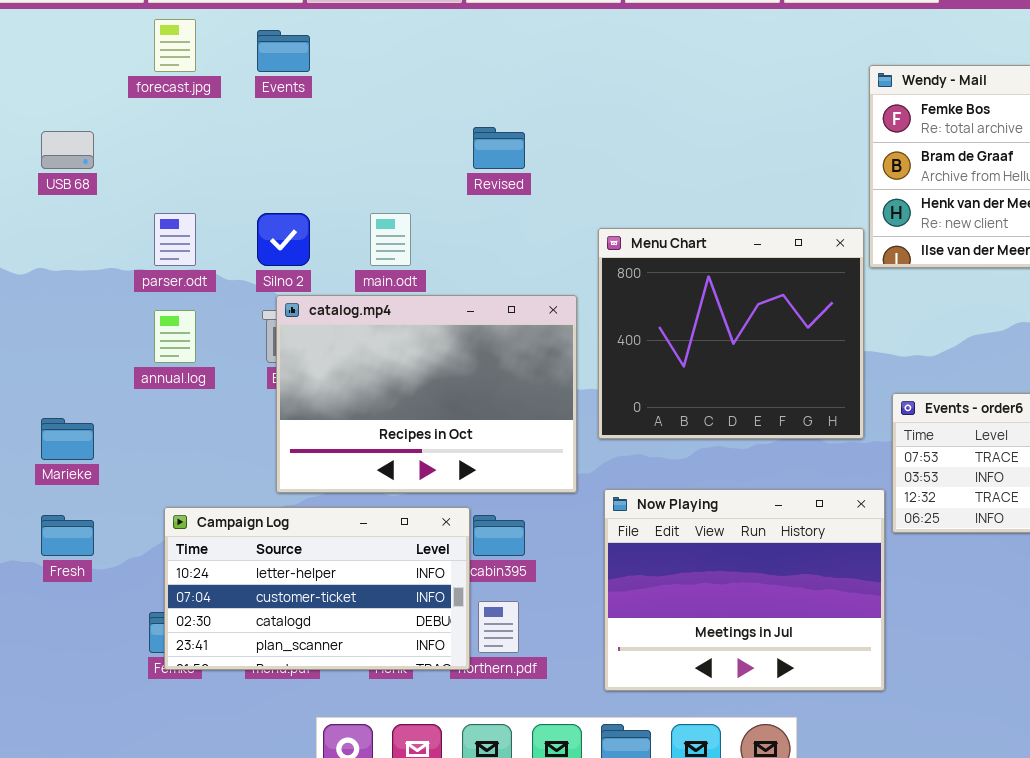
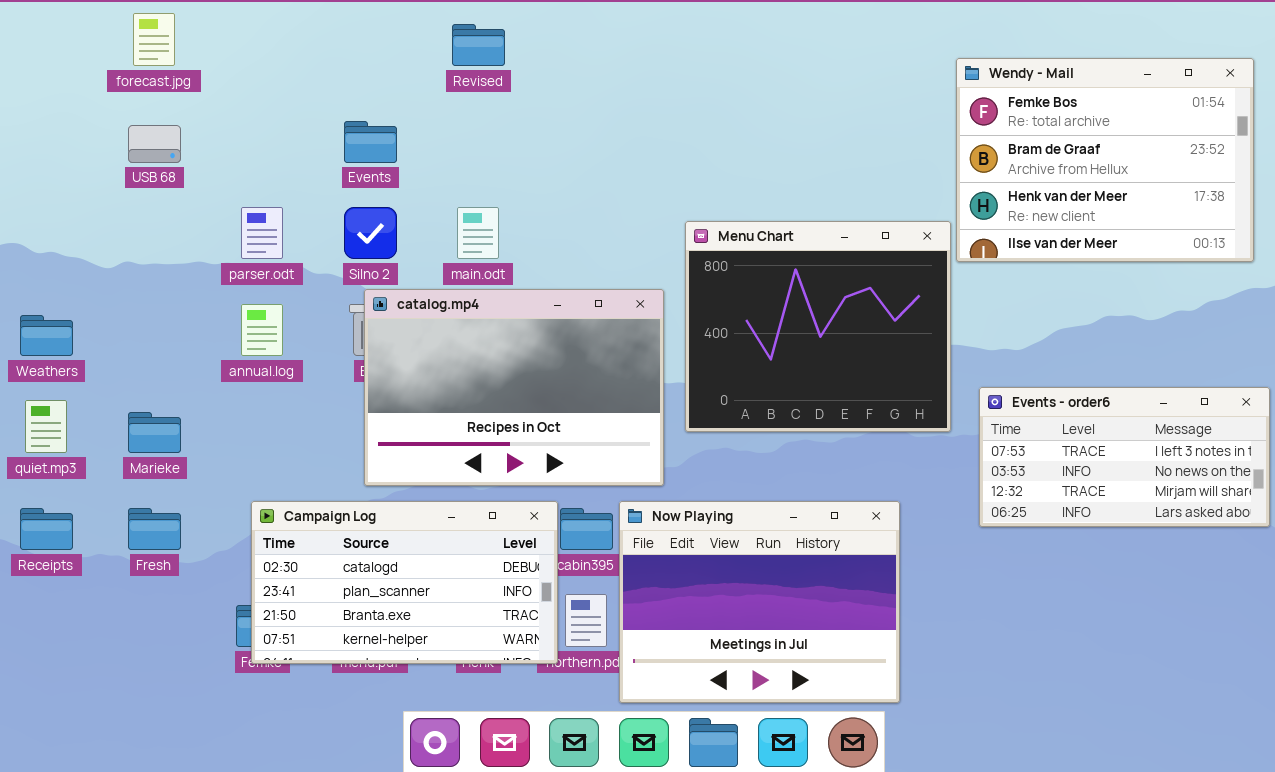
forecast.jpg: [154,19,196,72] -> [133,13,175,66], moved
Events: [257,30,310,72] -> [344,121,397,163], moved
Revised: [473,127,525,169] -> [452,24,505,66], moved
Now Playing: [604,489,885,691] -> [619,501,900,703], moved
Campaign Log: [164,507,470,670] -> [251,501,558,664], scrolled down 2 rows

